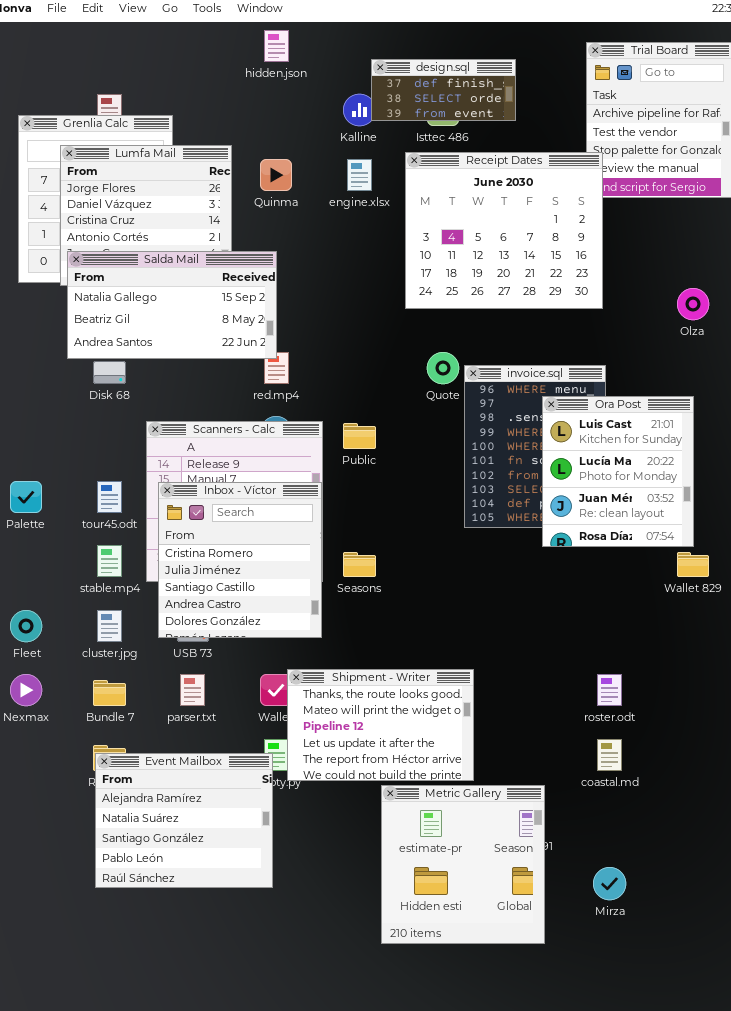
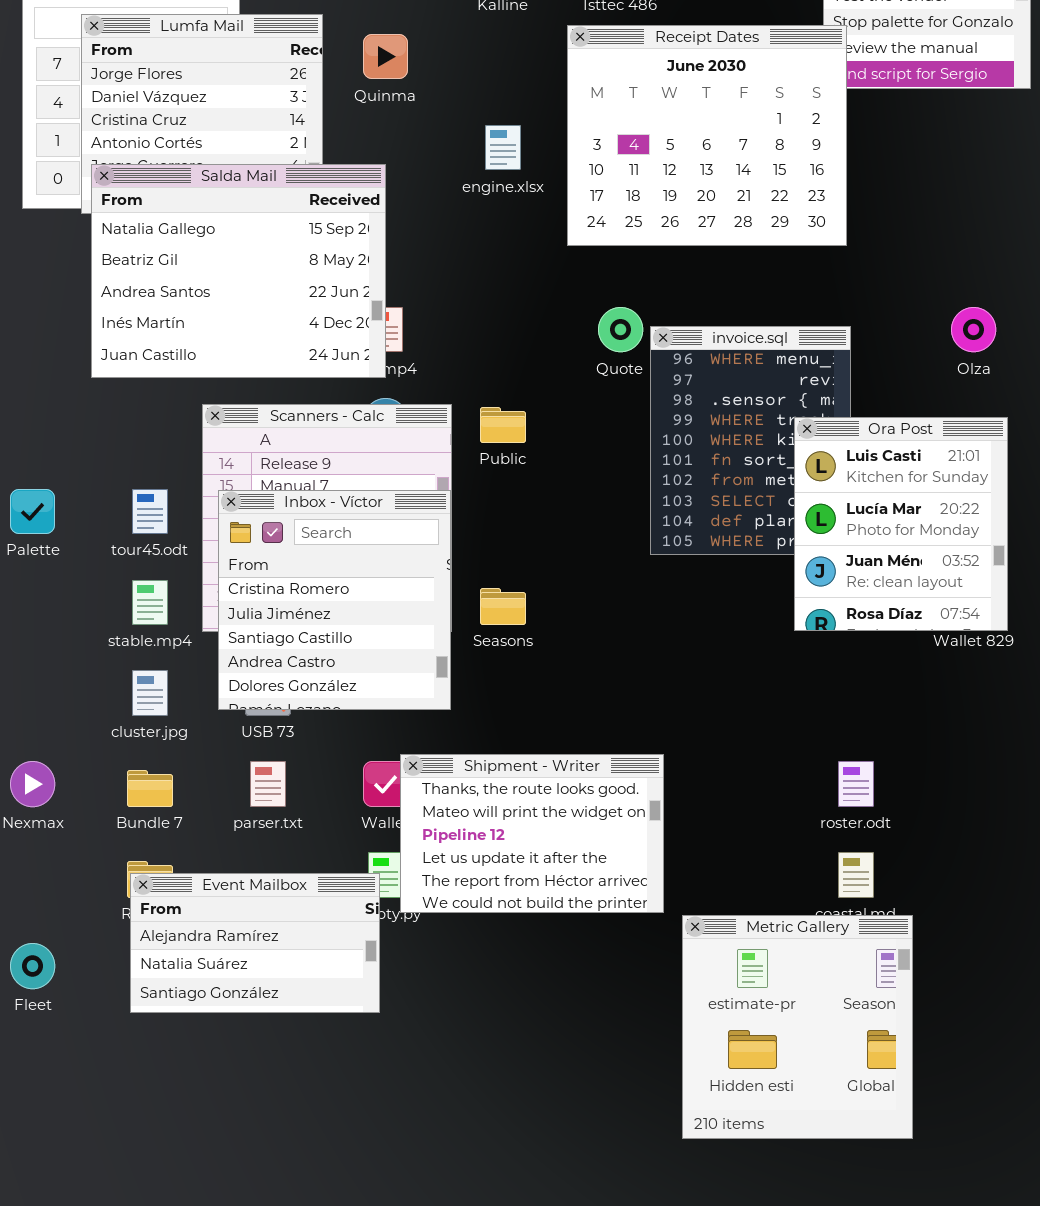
engine.xlsx: [347,159,372,191] -> [485,125,521,170], moved
Salda Mail: [67,251,277,359] -> [91,164,386,378], resized
Olza: [677,288,709,320] -> [951,307,996,352], moved
Ora Post: [542,396,694,547] -> [794,417,1008,631], moved
Fleet: [10,610,42,642] -> [10,943,55,989], moved
Event Mailbox: [95,753,273,888] -> [130,873,380,1013], resized
Metric Gallery: [381,785,545,944] -> [682,915,913,1139], moved

